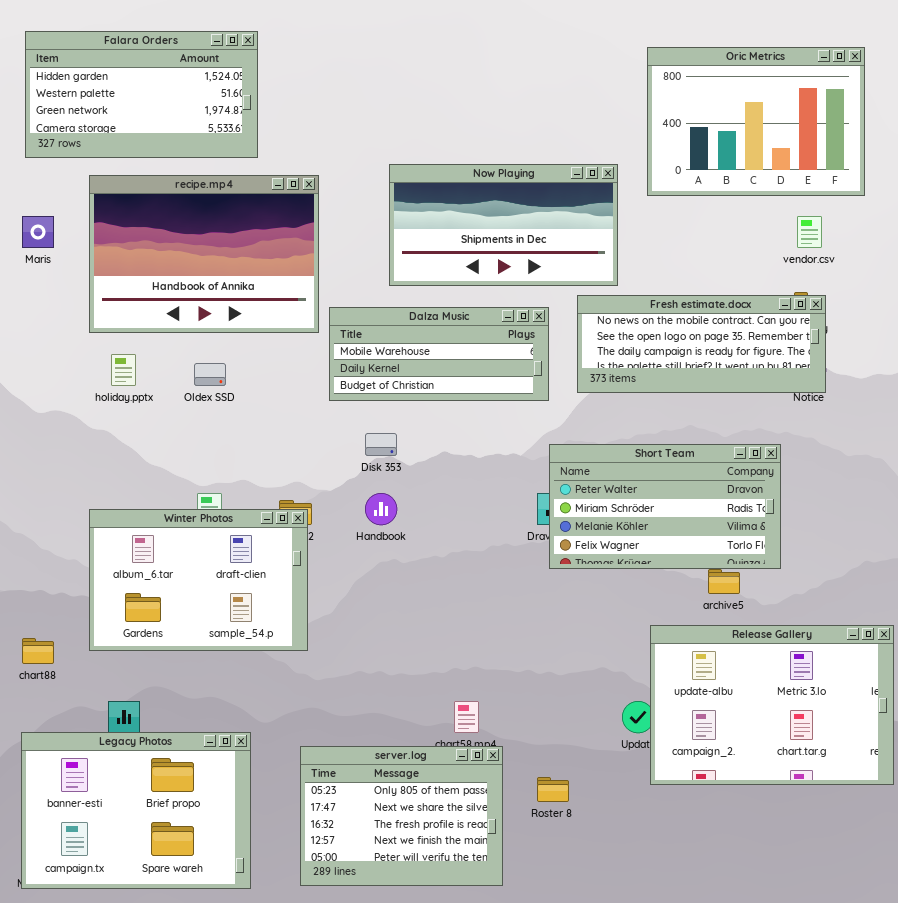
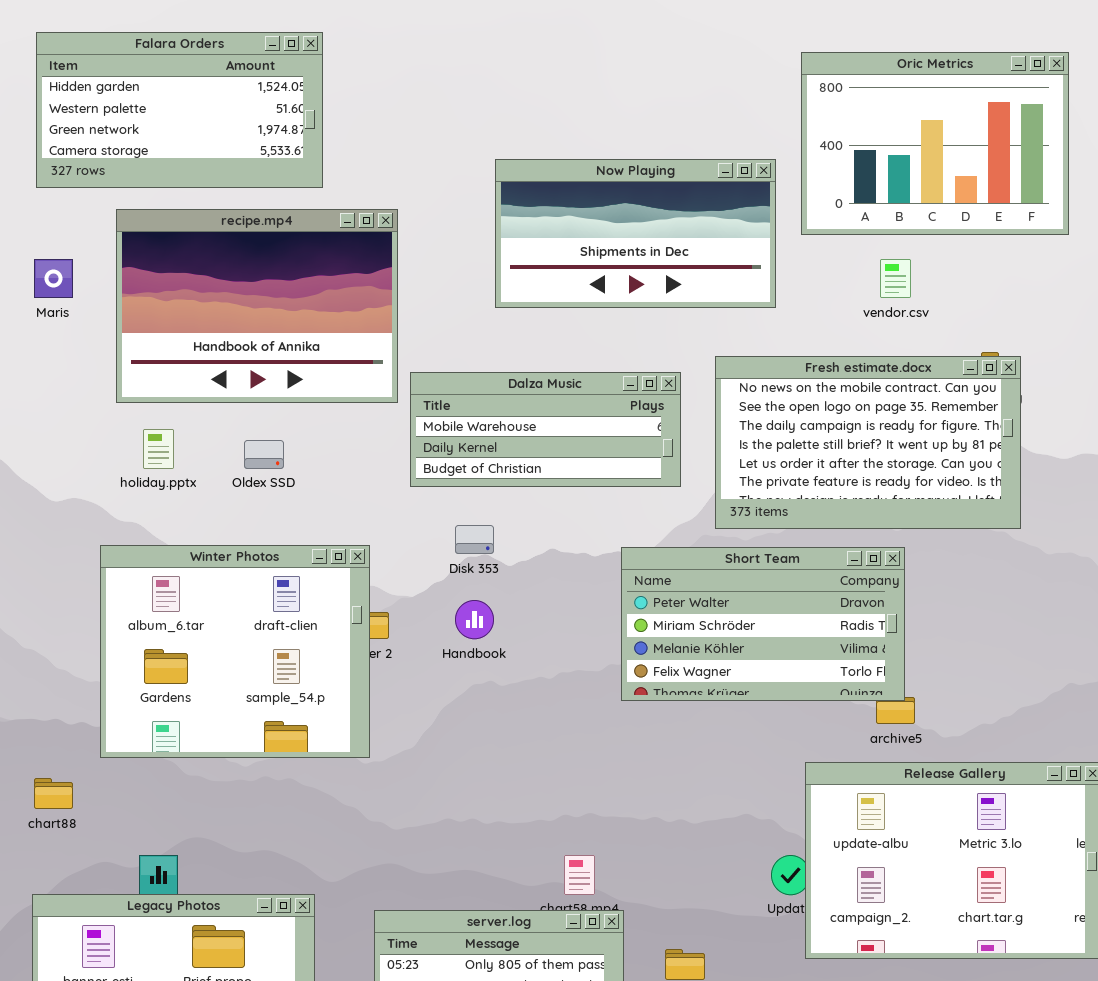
Now Playing: [389,164,618,286] -> [495,159,776,308], moved
vendor.csv: [797,216,822,248] -> [880,259,911,298], moved
Fresh estimate.docx: [577,295,826,393] -> [715,356,1021,529], resized
Short Team: [549,444,781,569] -> [621,547,905,701], moved
Winter Photos: [89,509,308,651] -> [100,545,370,758], moved, resized

